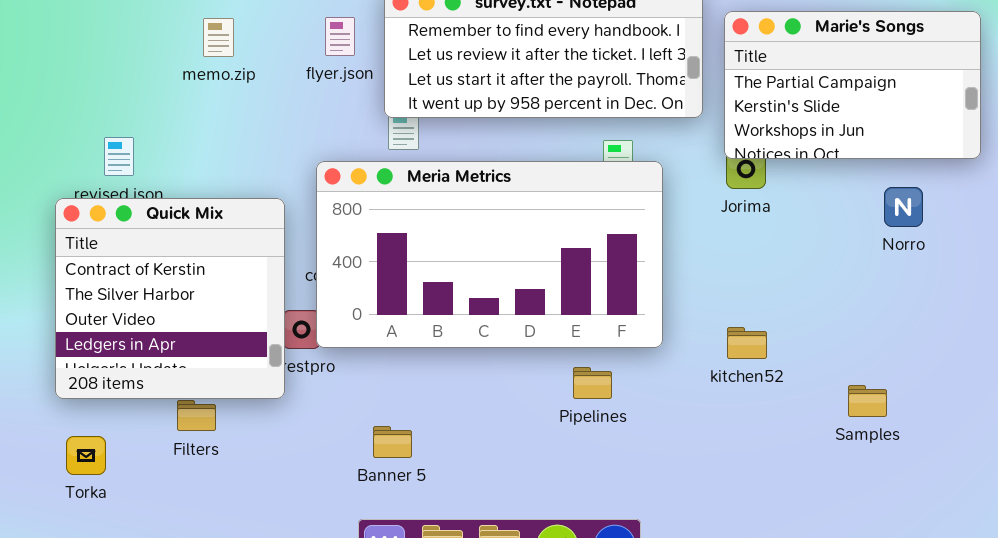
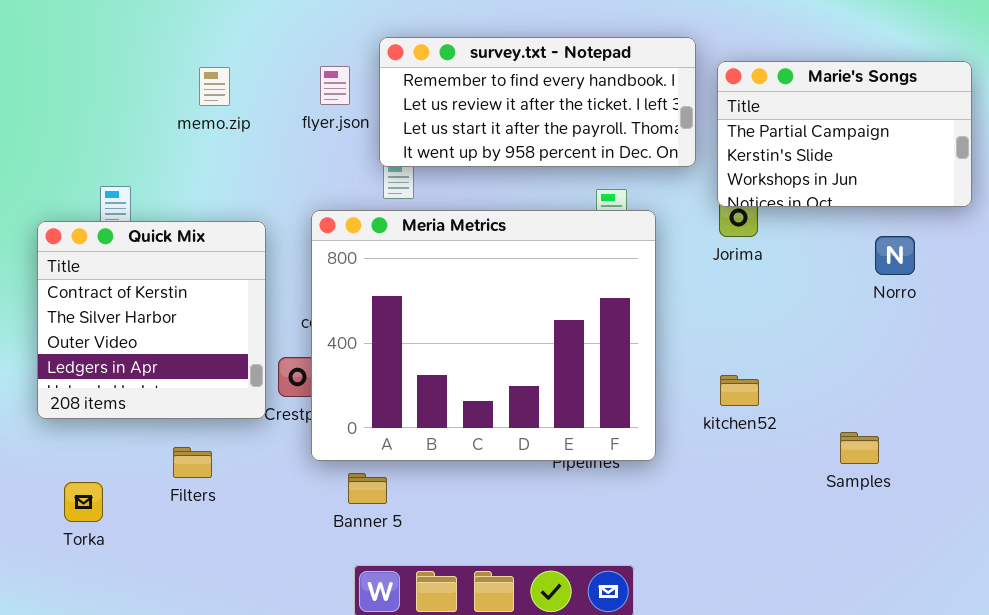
Meria Metrics: [316,161,663,348] -> [311,210,656,461], resized
Quick Mix: [55,198,285,399] -> [37,221,266,419], moved
Banner 5: [373,426,412,458] -> [348,473,387,504], moved

